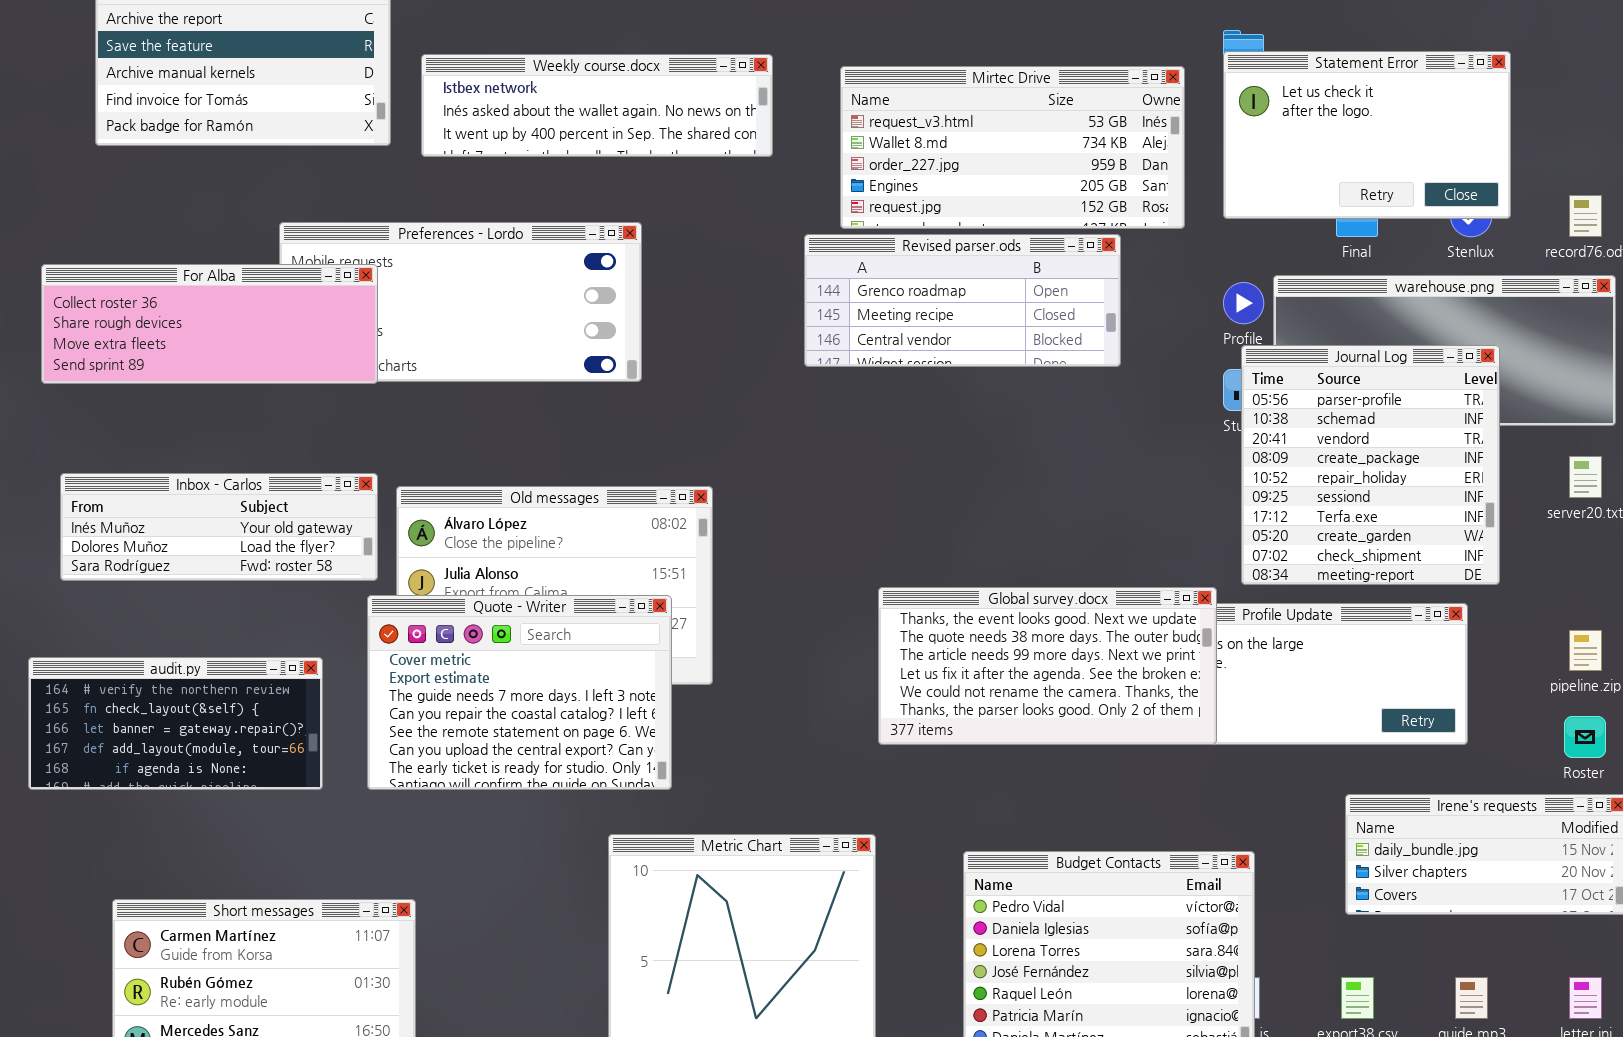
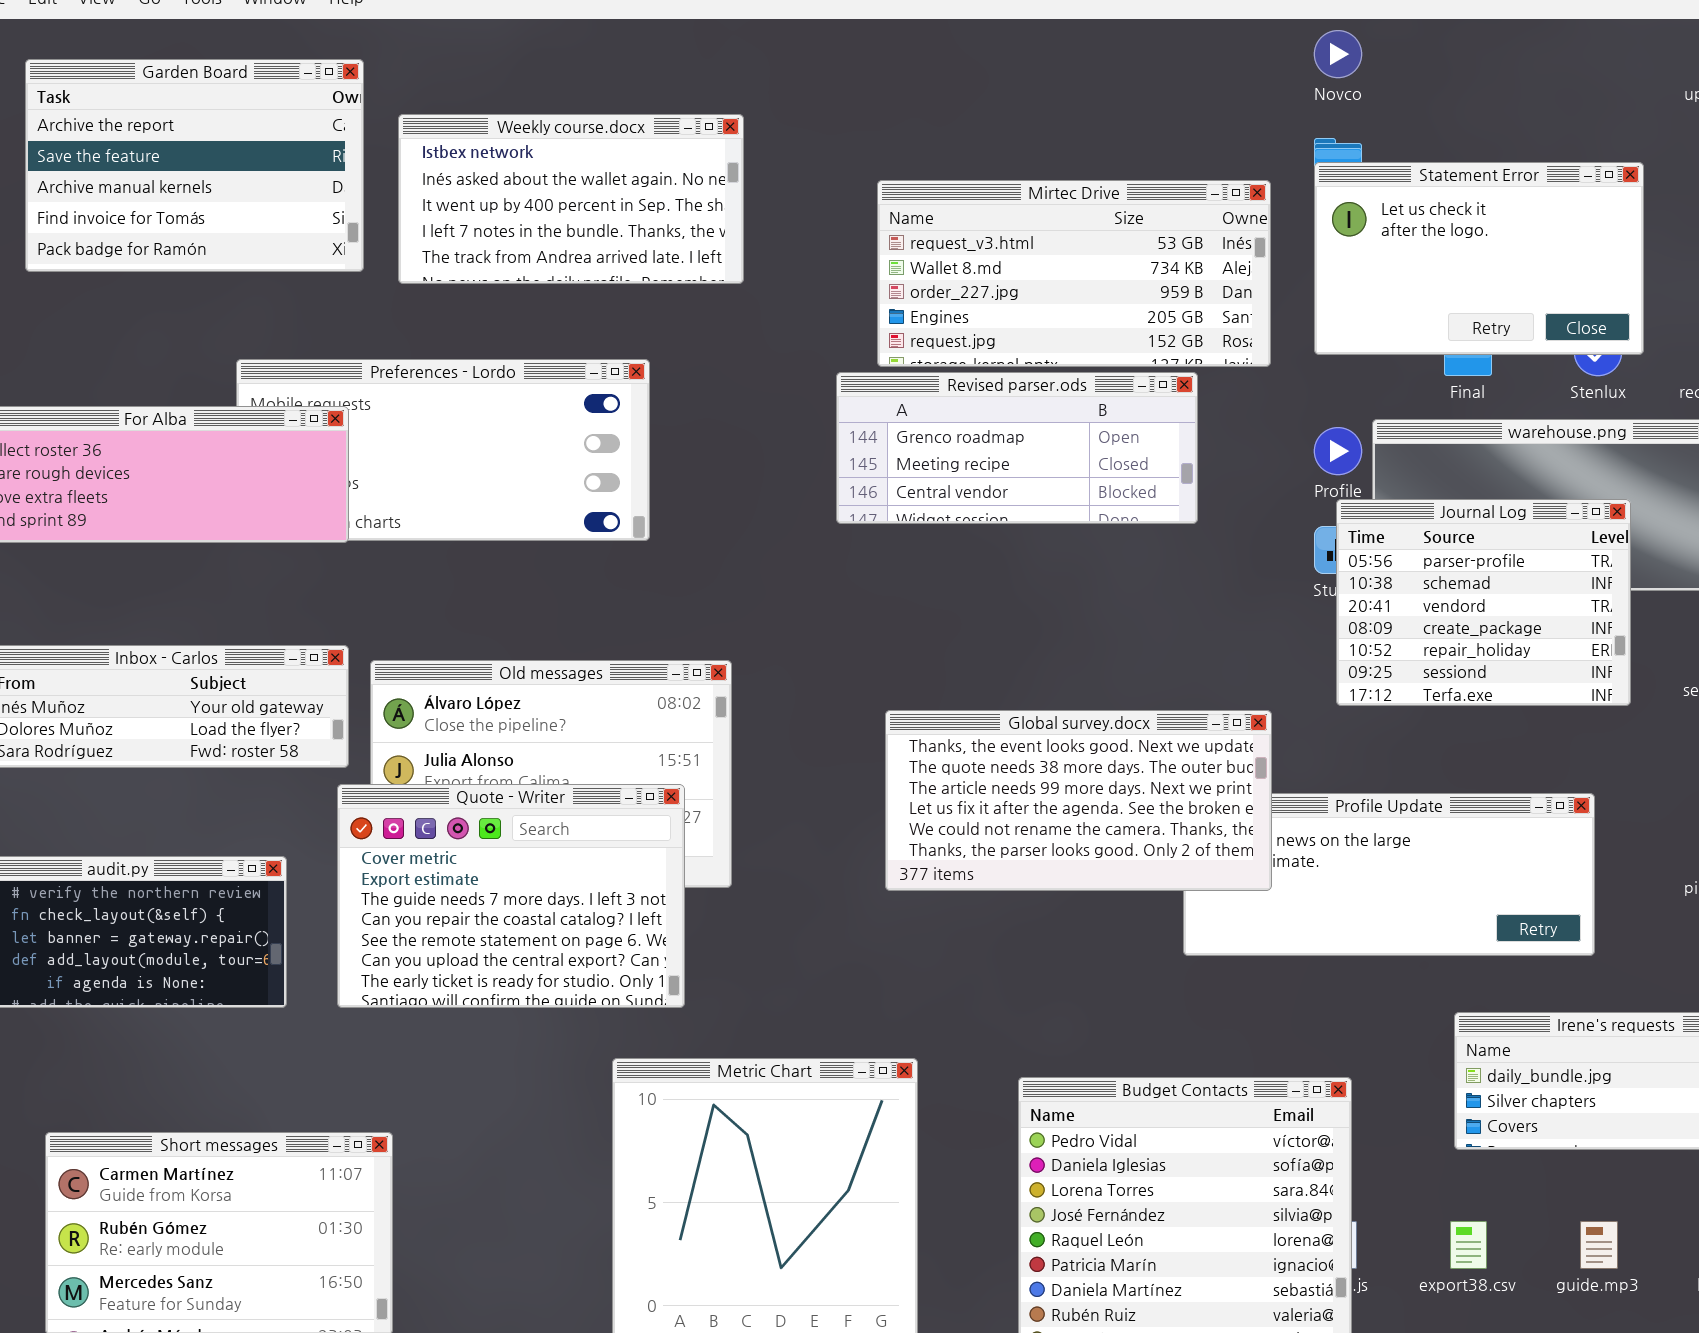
Weekly course.docx: [421,54,773,157] -> [398,114,744,284], resized
Journal Log: [1241,345,1500,585] -> [1336,499,1631,706], resized
Global survey.docx: [878,587,1217,745] -> [885,710,1272,891], moved

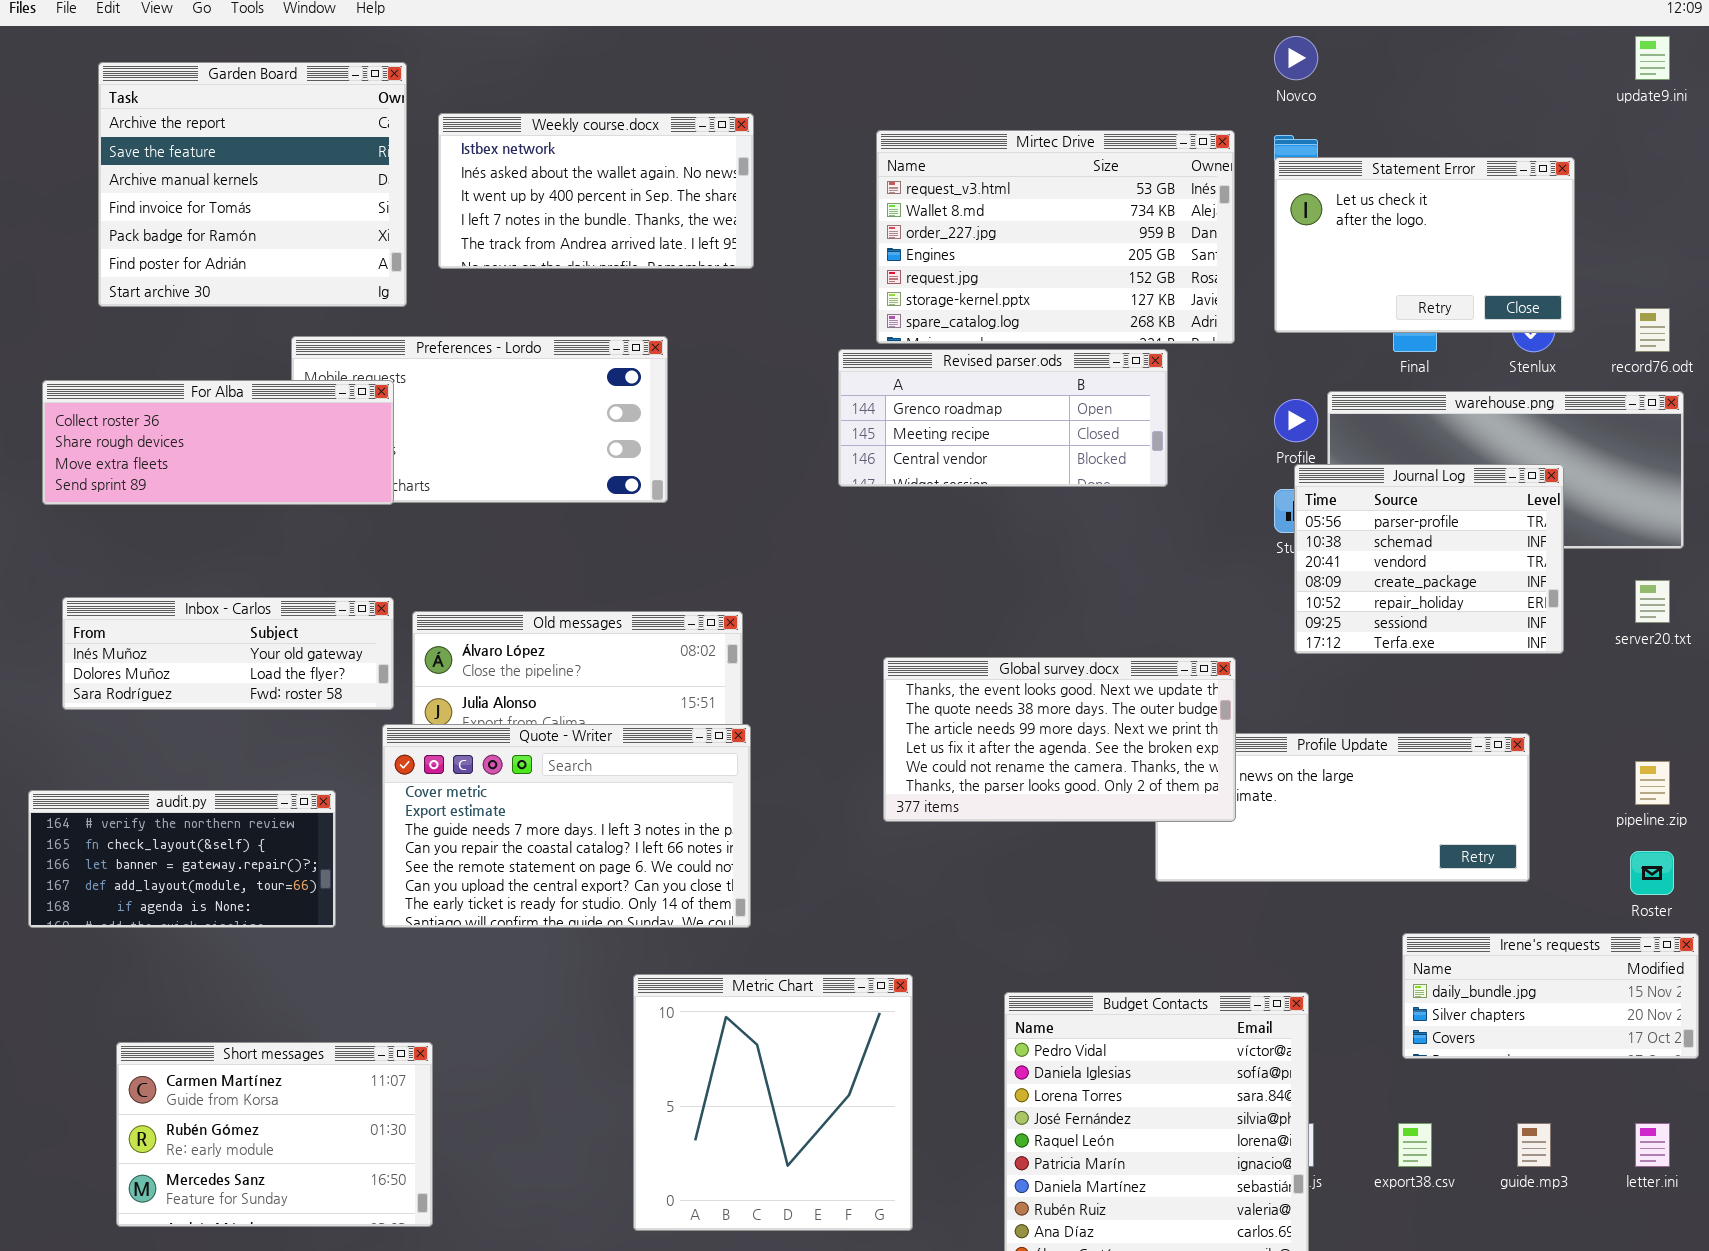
Garden Board: [25,59,364,272] -> [98,62,407,307], resized
Mirtec Drive: [877,180,1271,367] -> [876,130,1235,344], resized
Quote - Writer: [337,784,685,1008] -> [382,724,751,928], resized

